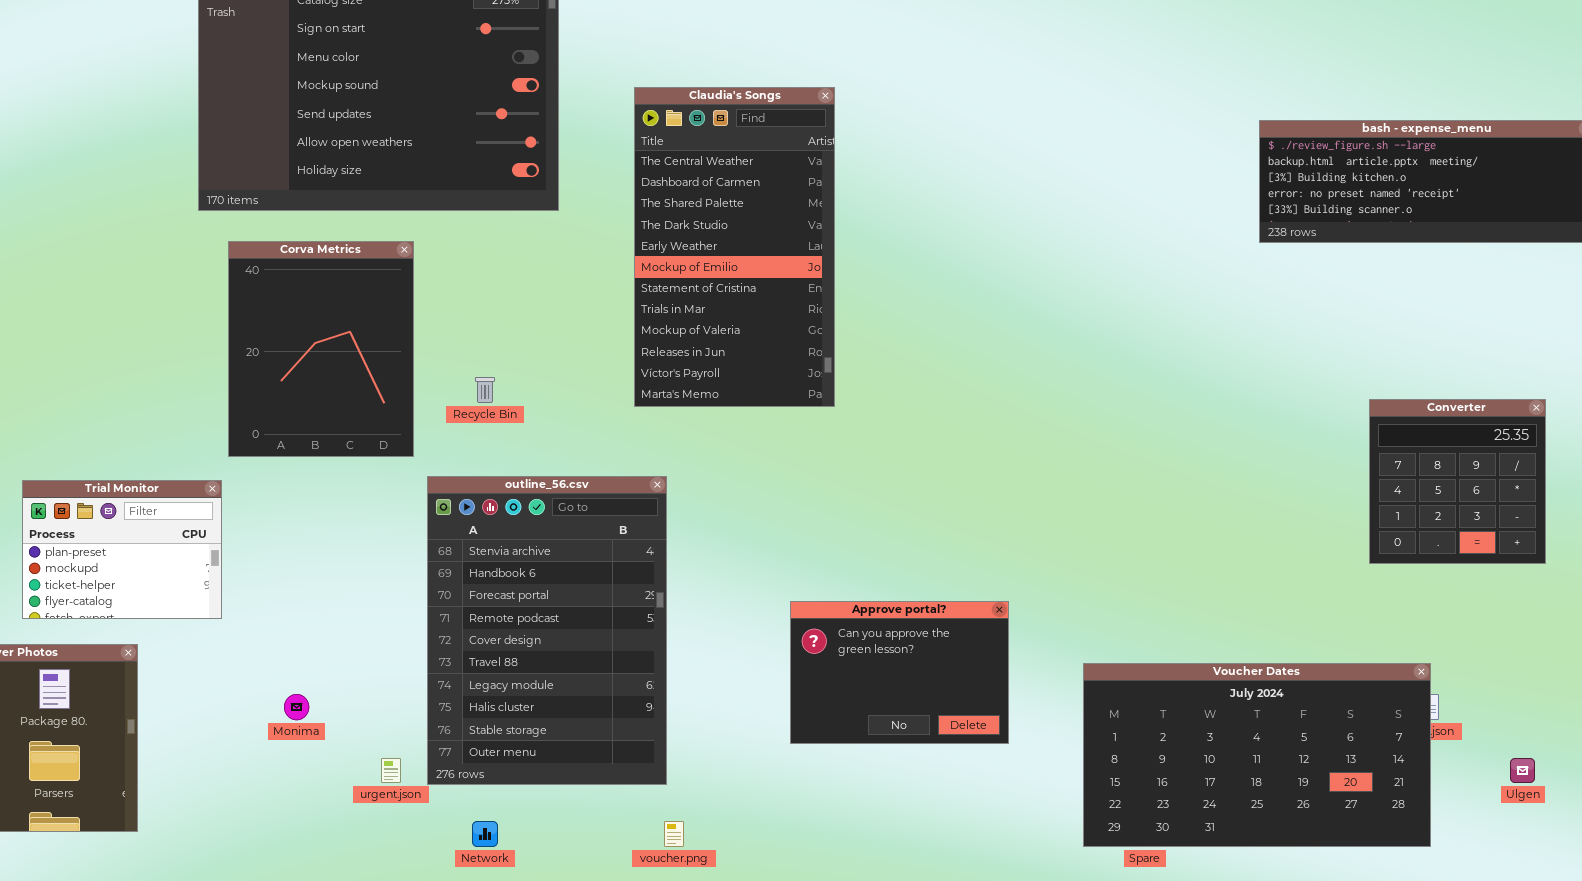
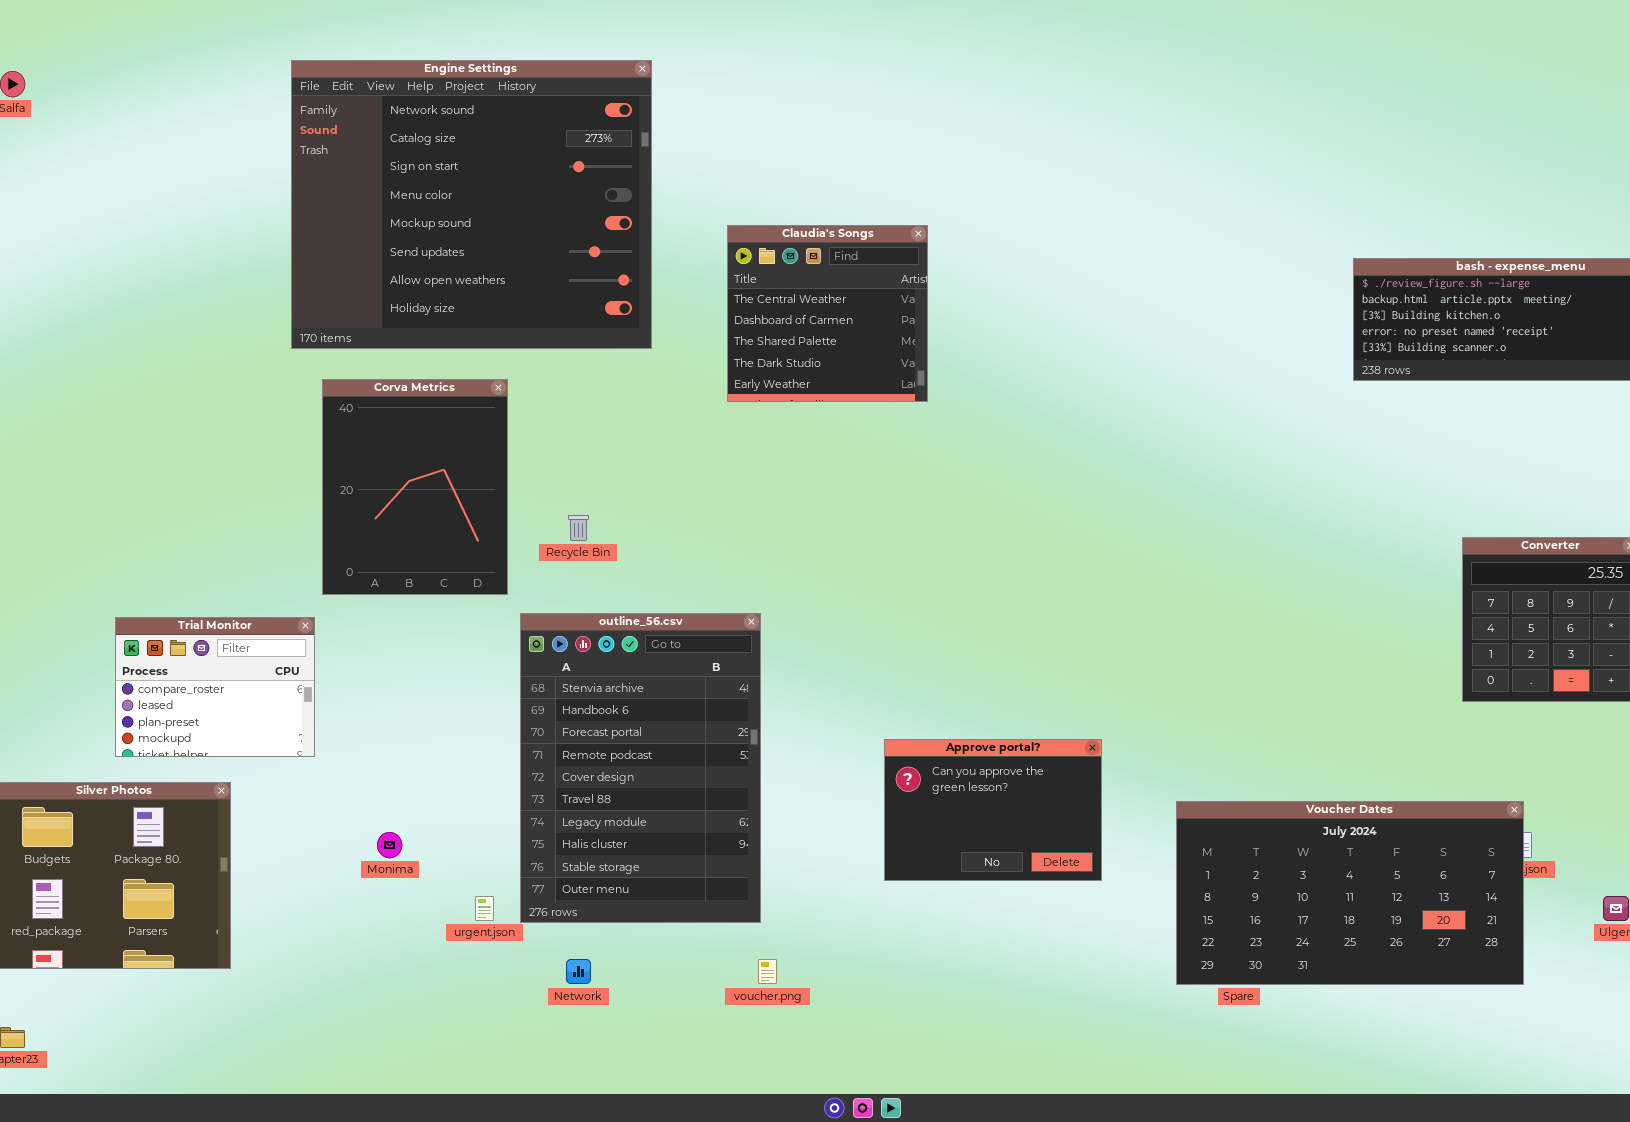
Claudia's Songs: [634,87,835,407] -> [727,225,928,402], resized
Trial Monitor: [22,480,222,619] -> [115,617,315,757], scrolled up 2 rows

